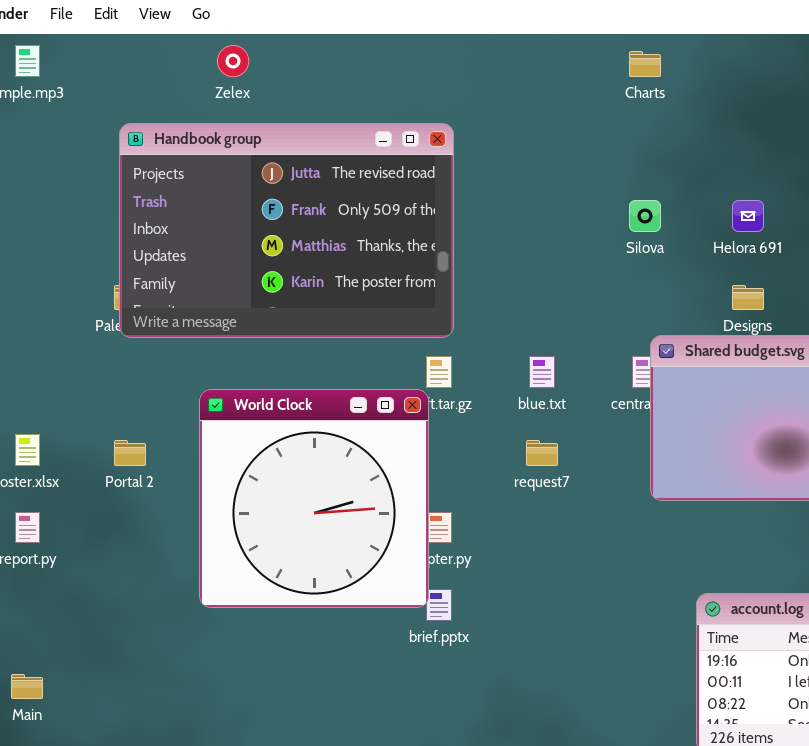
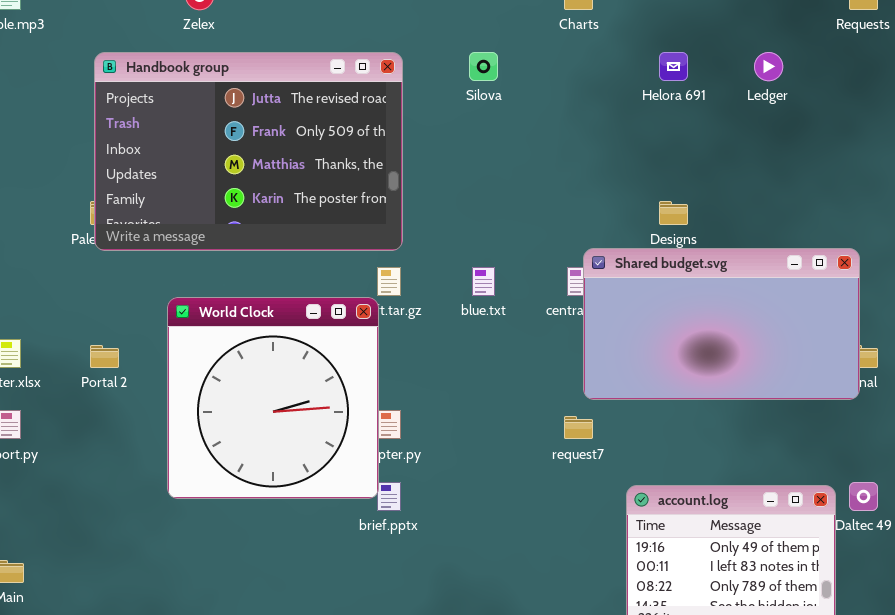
Silova: [629,200,661,232] -> [469,52,498,81], moved
Helora 691: [732,200,764,232] -> [659,52,688,81], moved
request7: [526,440,558,466] -> [564,416,593,439], moved

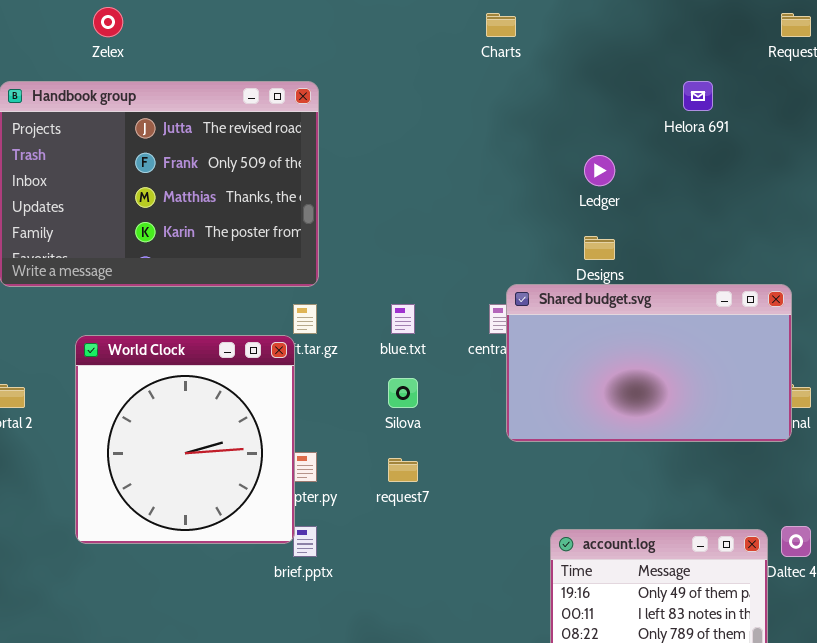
Silova: [469,52,498,81] -> [388,378,418,408], moved
Helora 691: [659,52,688,81] -> [683,81,713,111], moved
Ledger: [754,52,783,81] -> [584,155,615,186], moved
request7: [564,416,593,439] -> [388,458,418,482], moved

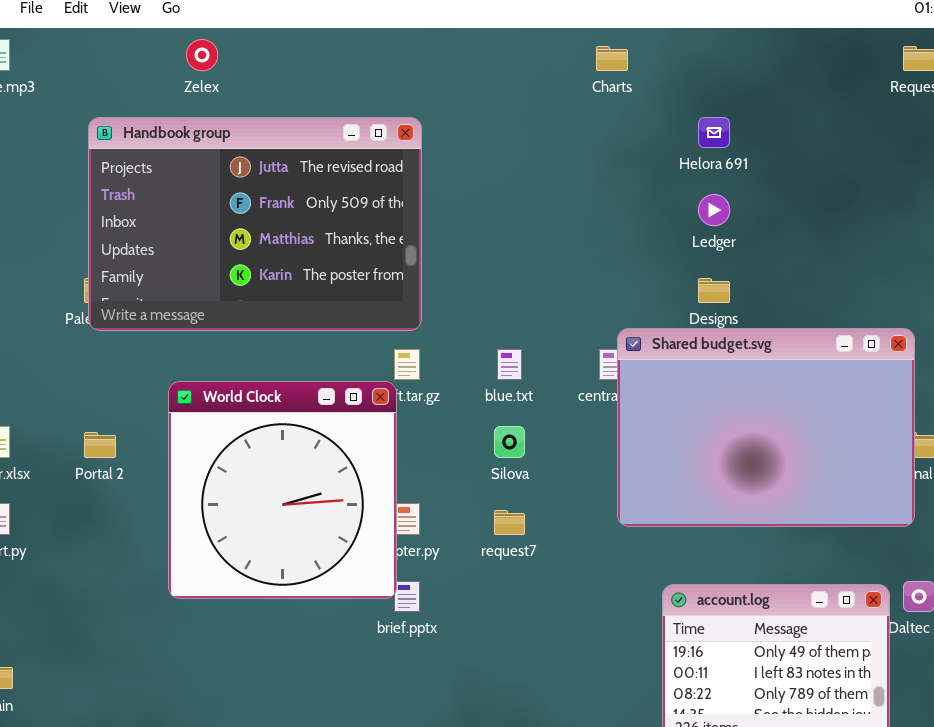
Helora 691: [683,81,713,111] -> [698,117,730,148], moved
Shared budget.svg: [506,284,792,442] -> [617,328,915,527], resized

